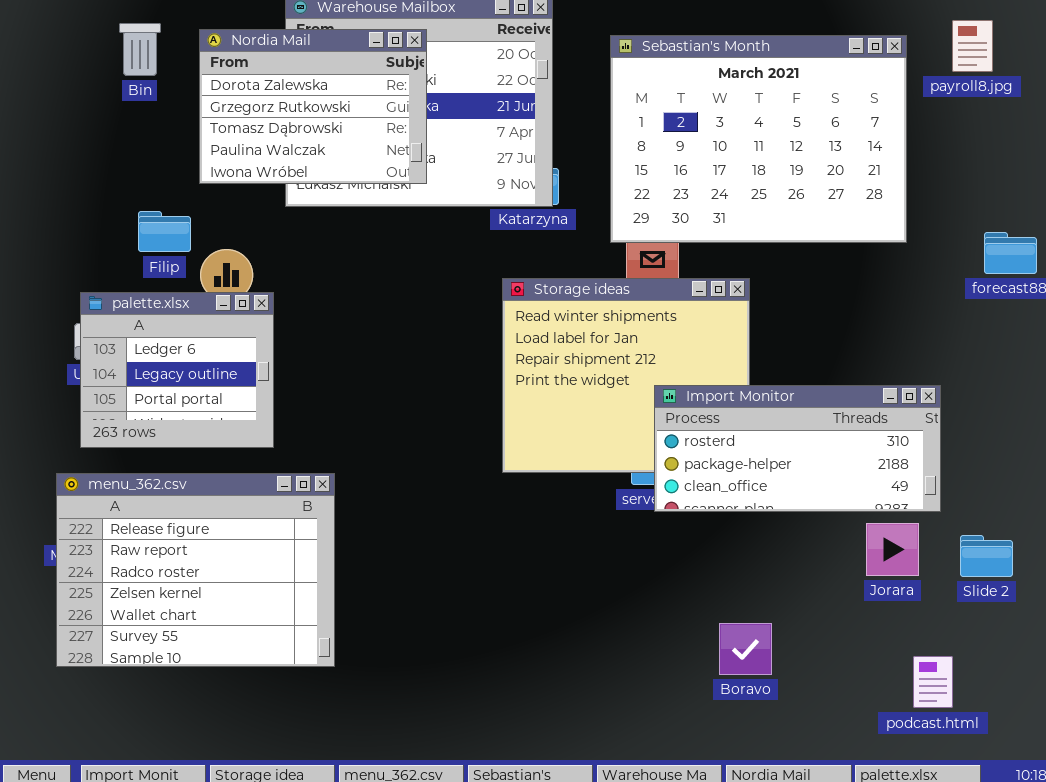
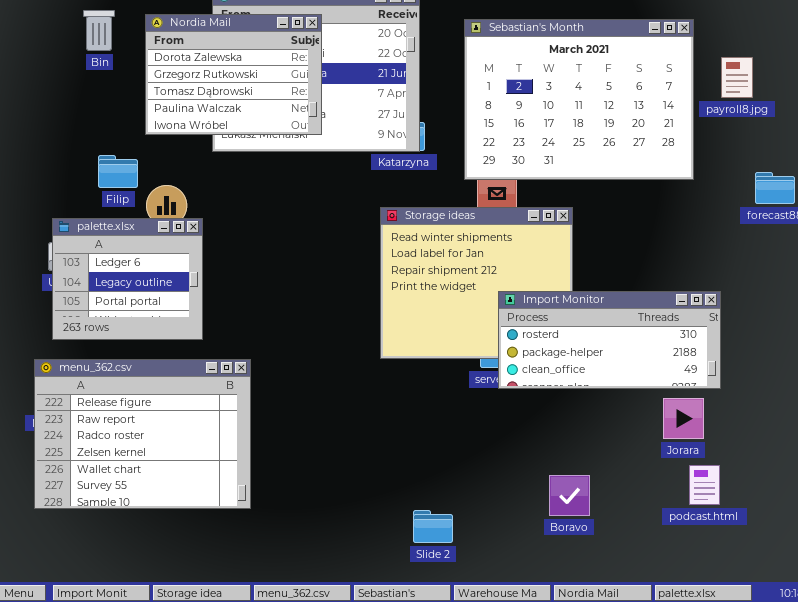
payroll8.jpg: [952,20,993,72] -> [721,57,753,98], moved
Slide 2: [960,535,1013,577] -> [413,510,453,543], moved
podcast.html: [913,656,953,708] -> [689,465,720,505], moved

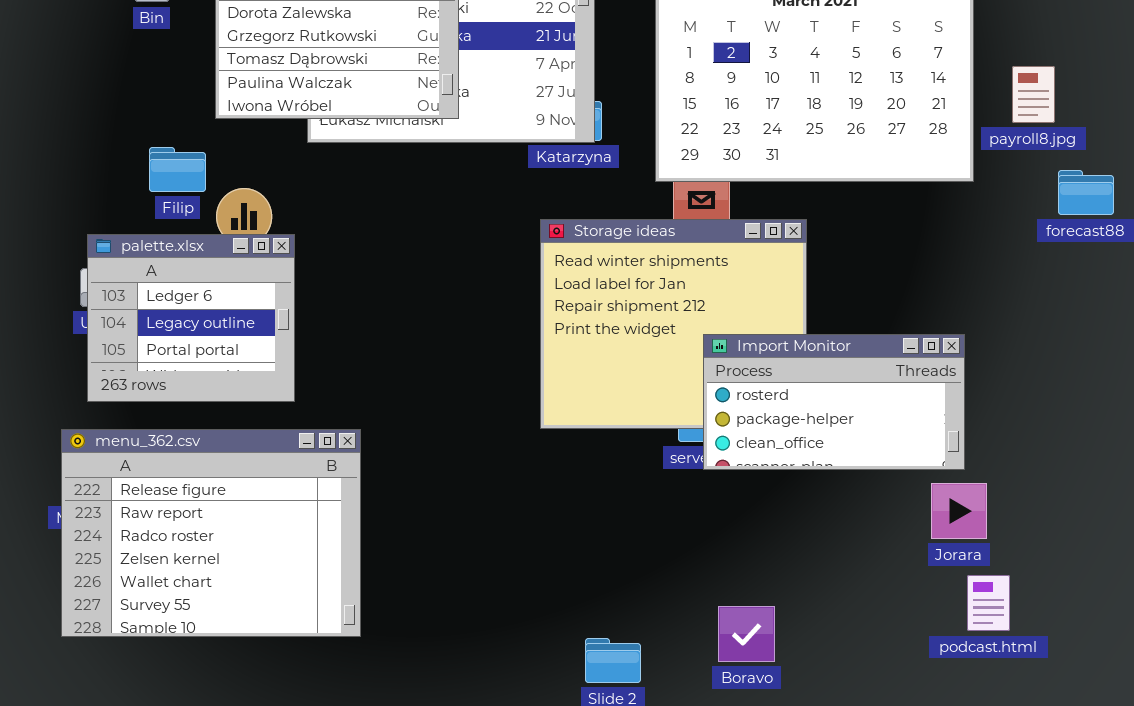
payroll8.jpg: [721,57,753,98] -> [1012,66,1055,123], moved
Import Monitor: [498,291,721,389] -> [703,334,965,470], resized
Boravo: [549,475,590,516] -> [718,606,775,662], moved

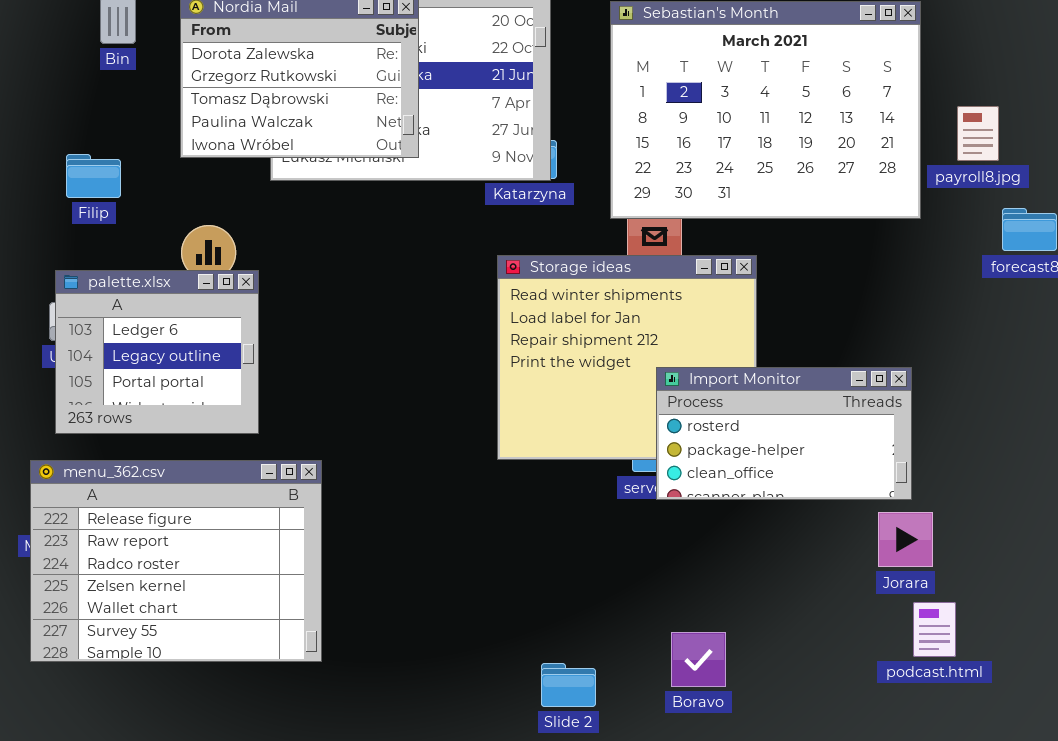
Filip: [149,147,206,192] -> [66,154,121,198], moved

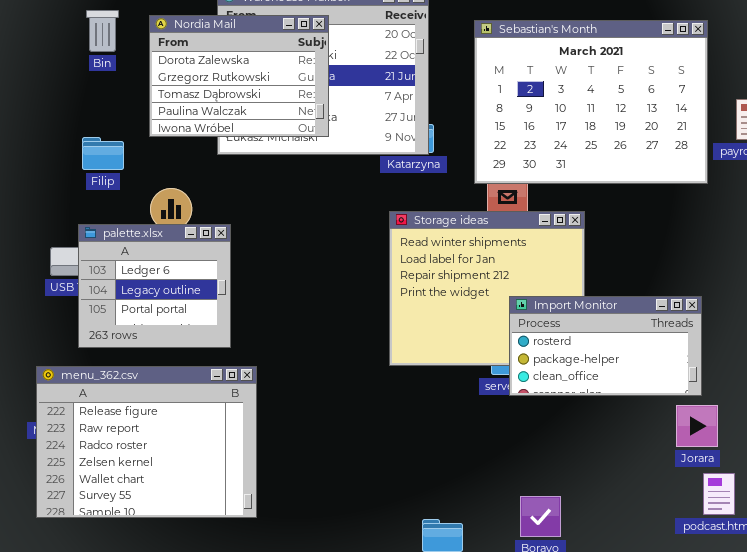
Filip: [66,154,121,198] -> [82,137,124,170], moved
palette.xlsx: [55,270,259,434] -> [78,224,231,348], moved

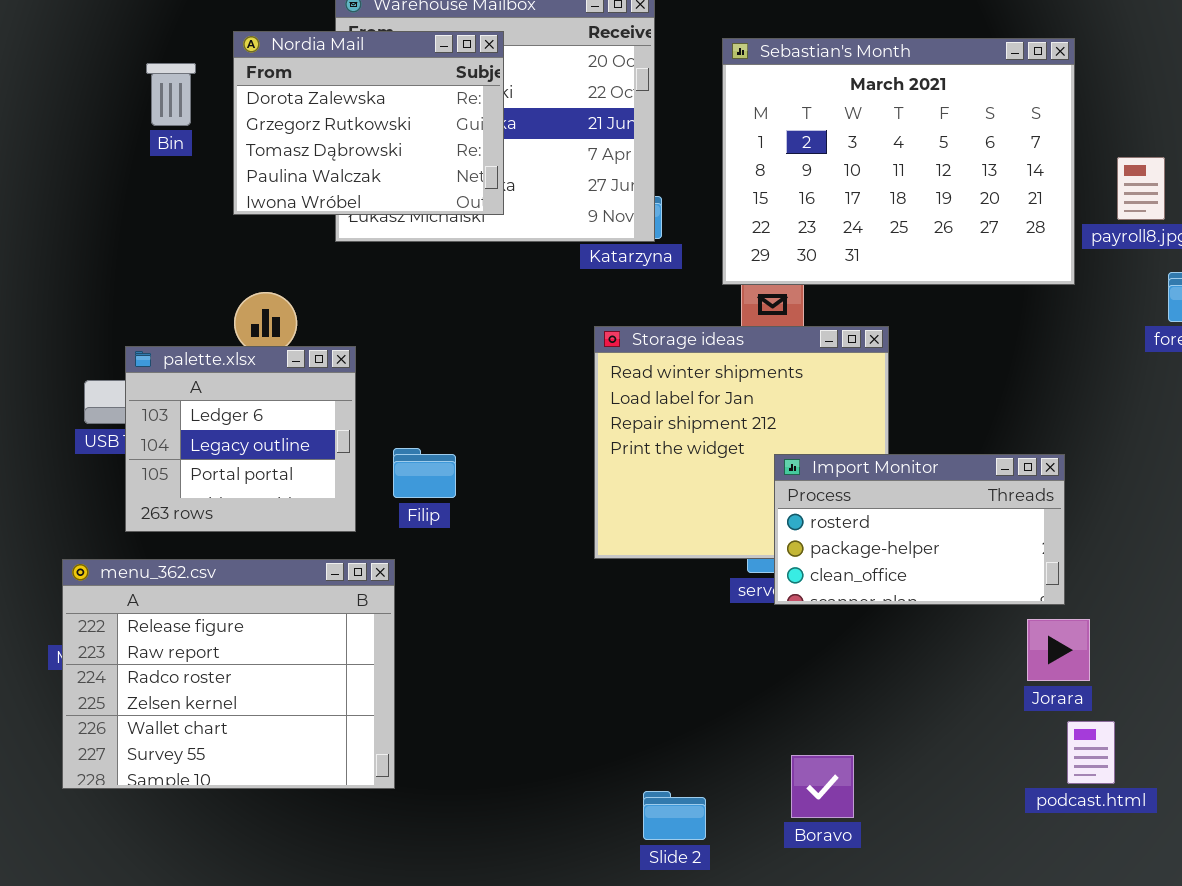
Bin: [86,10,119,52] -> [146,63,196,126], moved
Filip: [82,137,124,170] -> [393,448,456,498], moved

